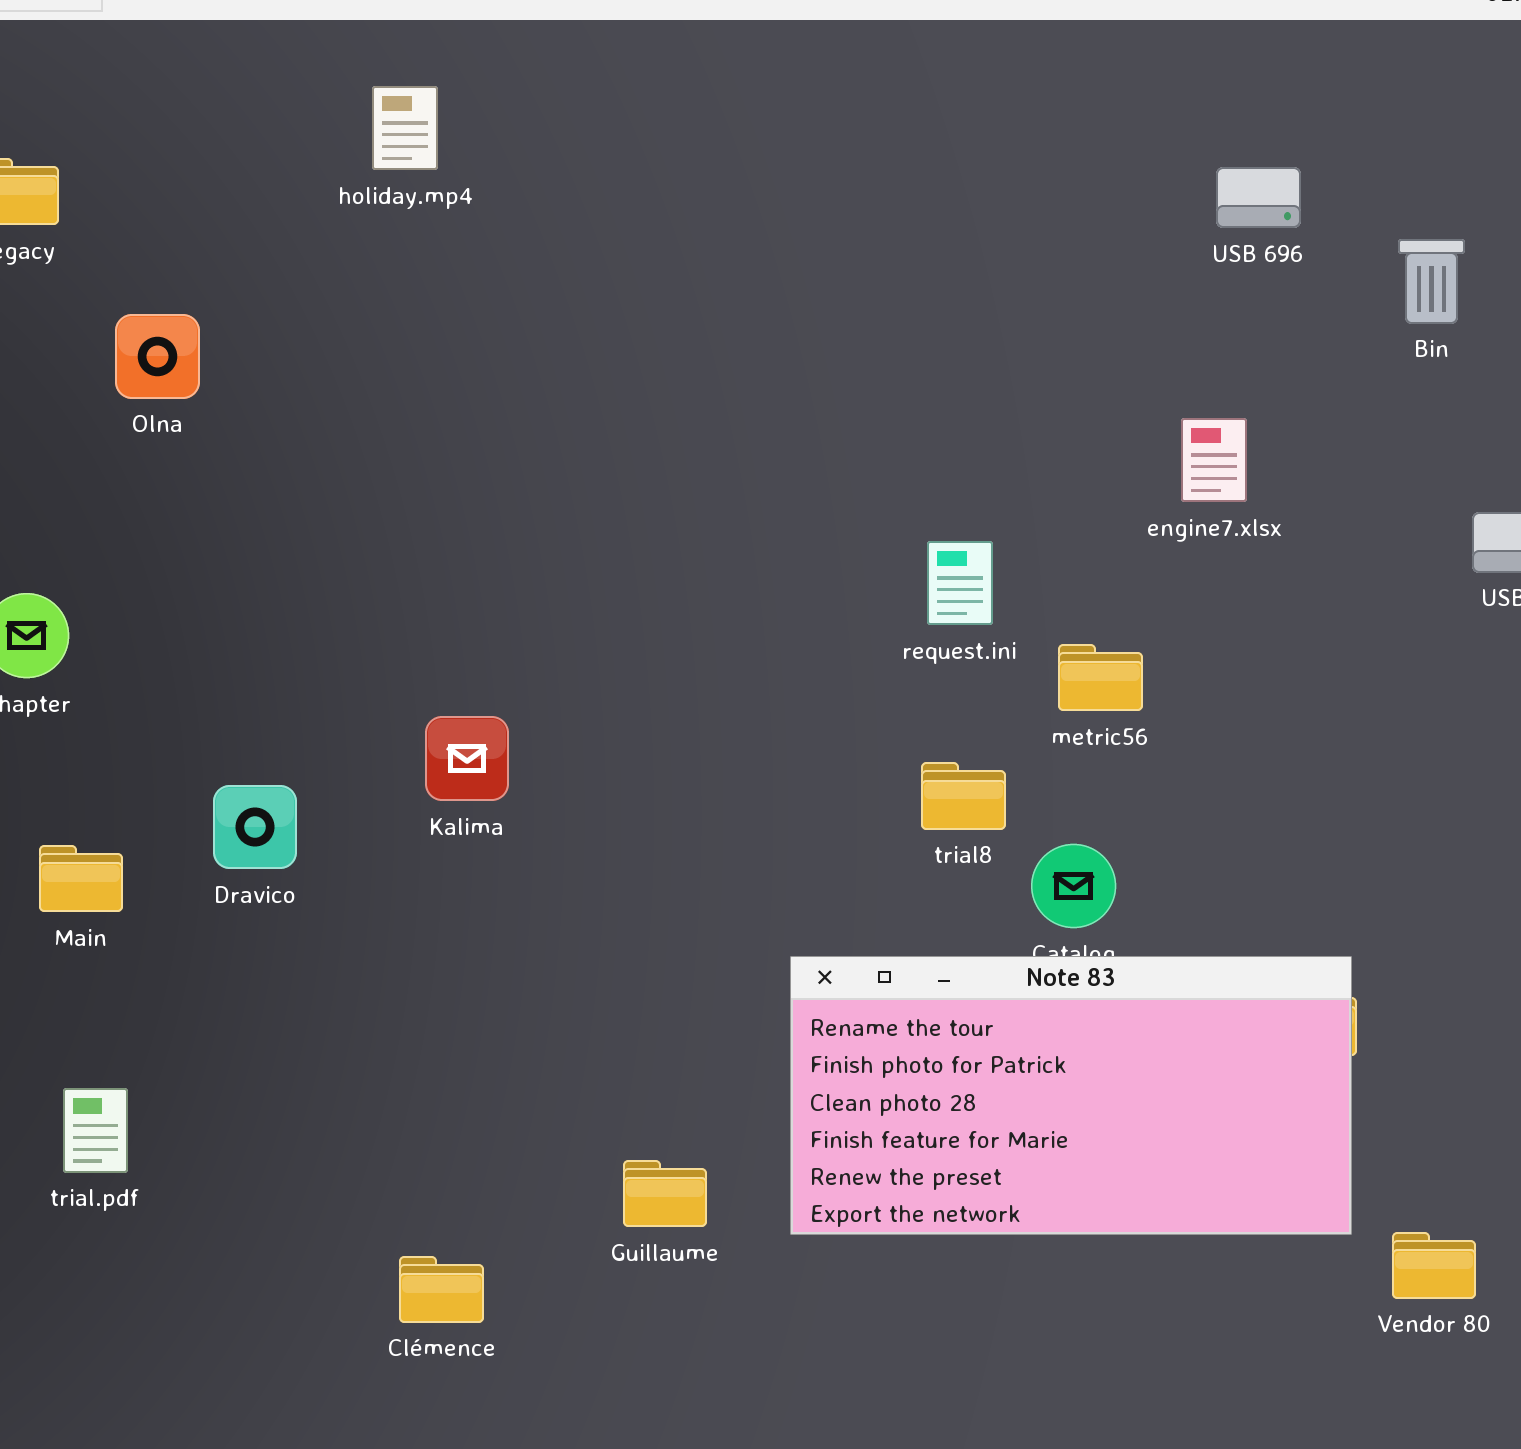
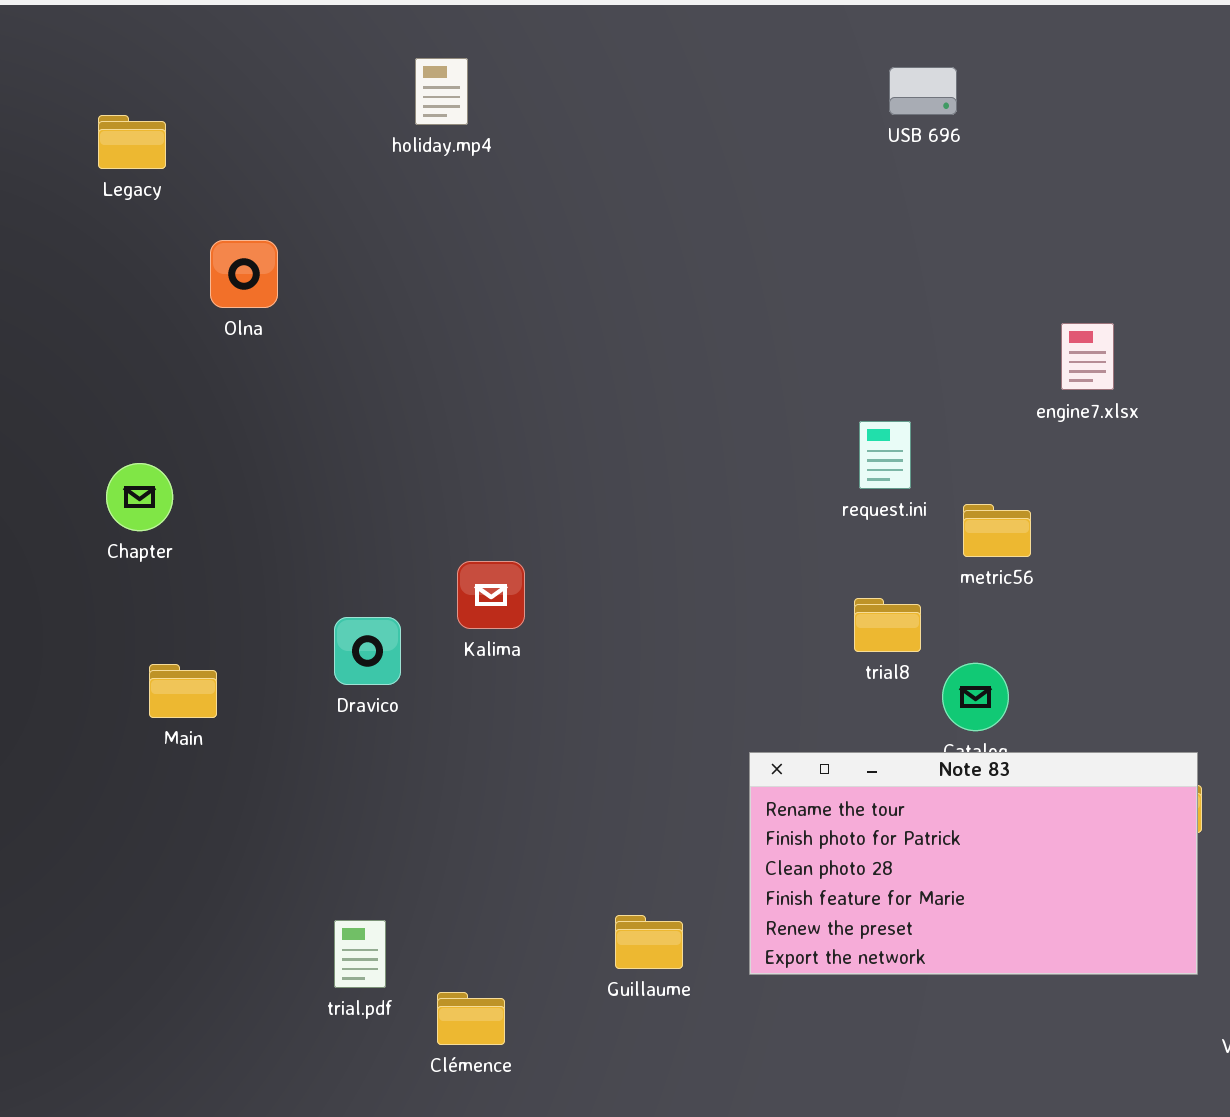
USB 696: [1216,167,1301,228] -> [889,67,957,115], moved
Dravico: [213,785,297,869] -> [334,617,401,685], moved
trial.pdf: [63,1088,128,1173] -> [334,920,386,988], moved

